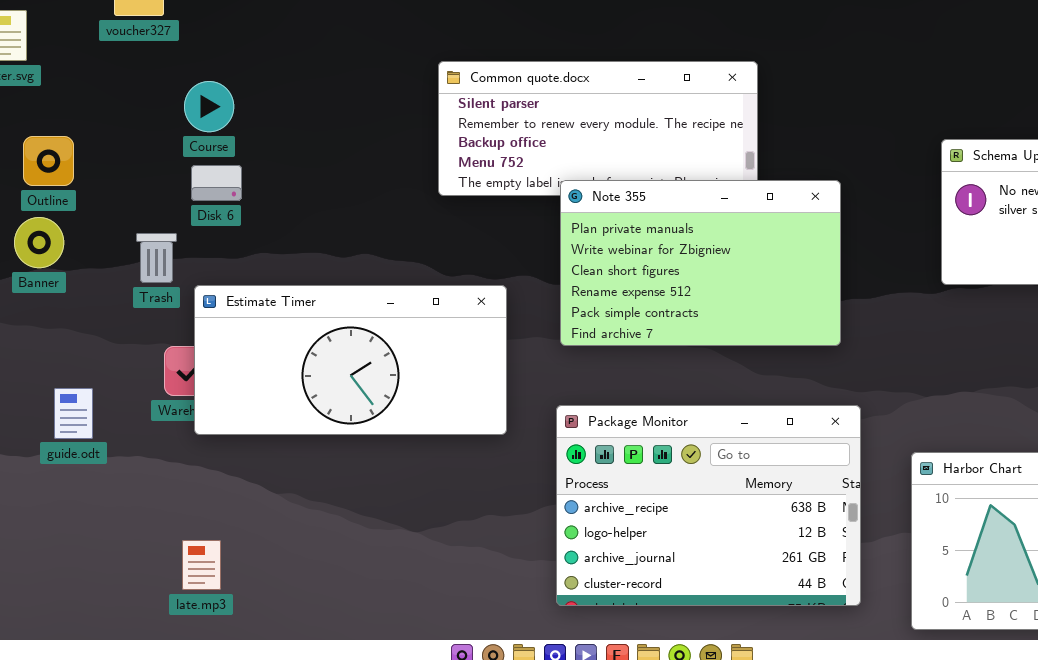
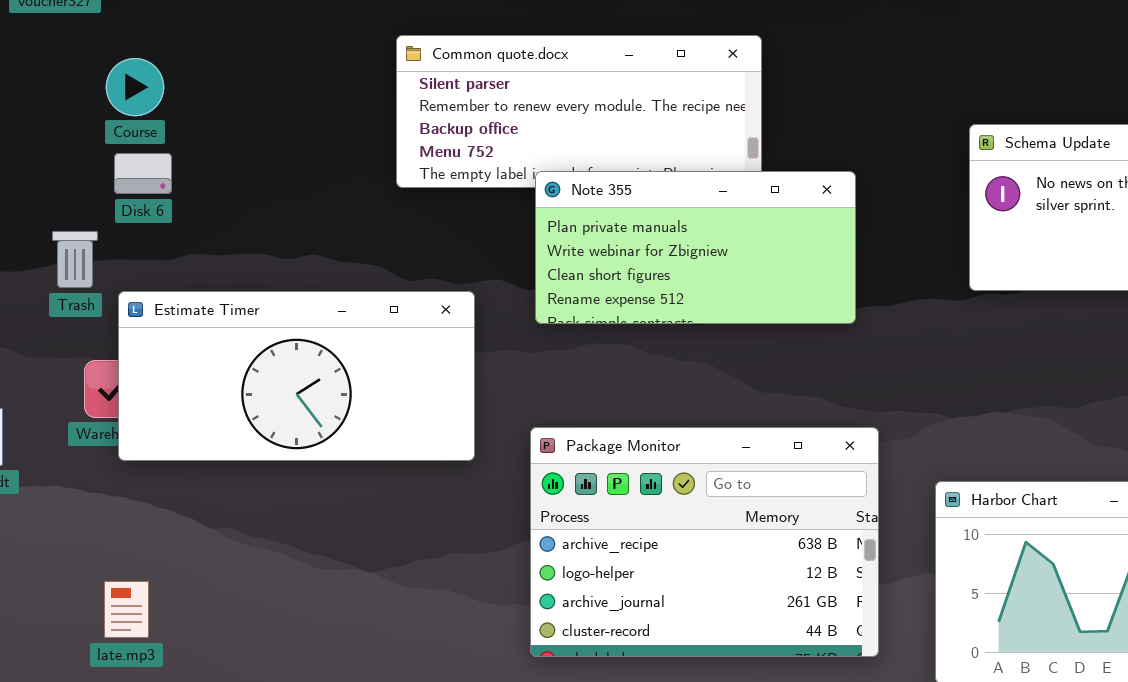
Note 355: [560,180,841,346] -> [535,171,856,324], resized

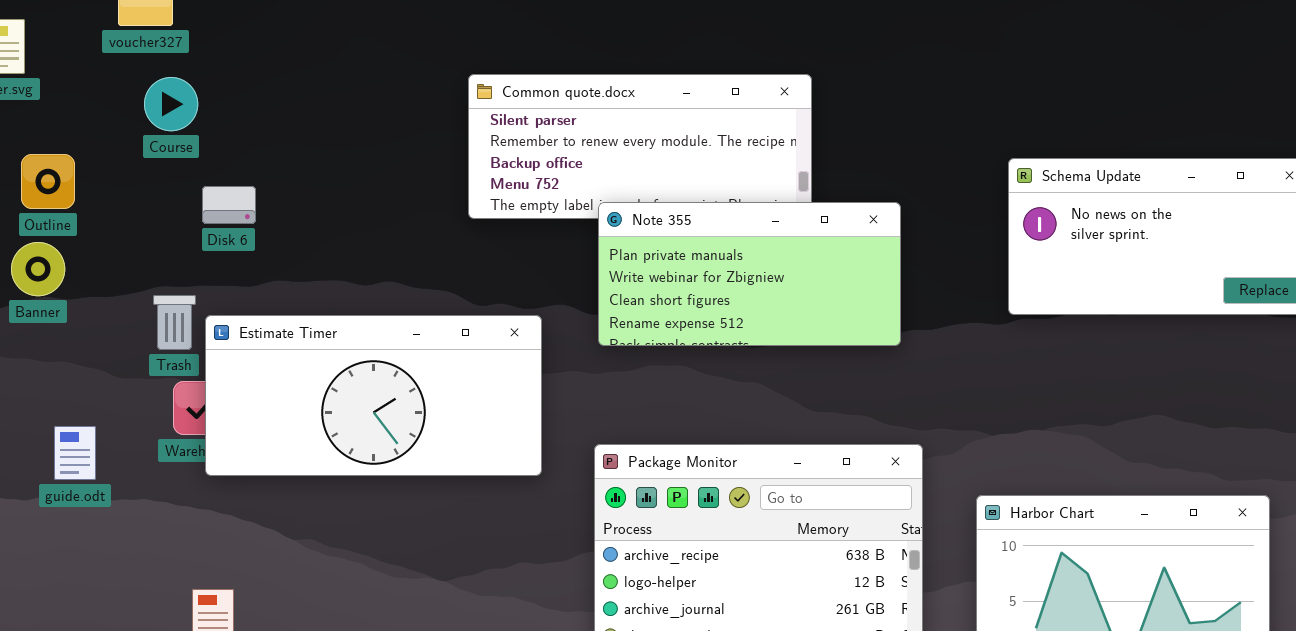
Course: [106,58,164,116] -> [144,77,198,131], moved
Trash: [52,231,98,288] -> [153,295,196,350], moved

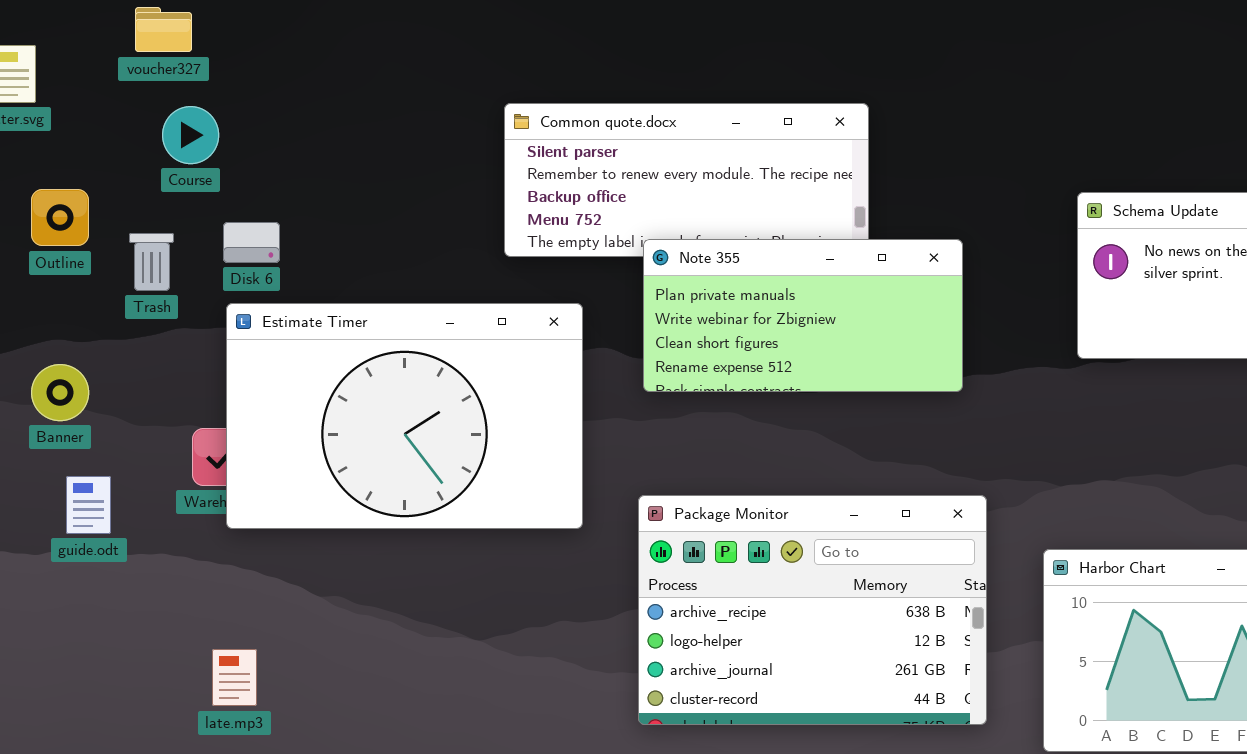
Banner: [11,242,65,296] -> [31,364,89,421], moved
Trash: [153,295,196,350] -> [129,233,174,291], moved
Estimate Timer: [205,315,542,476] -> [226,303,583,529], resized

